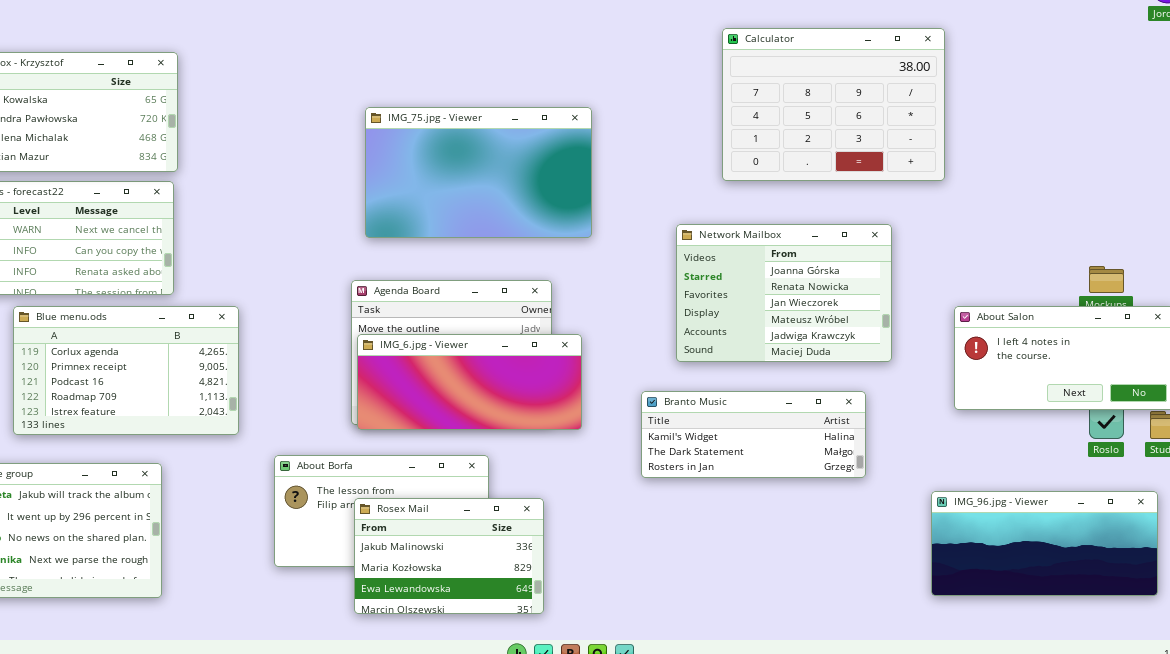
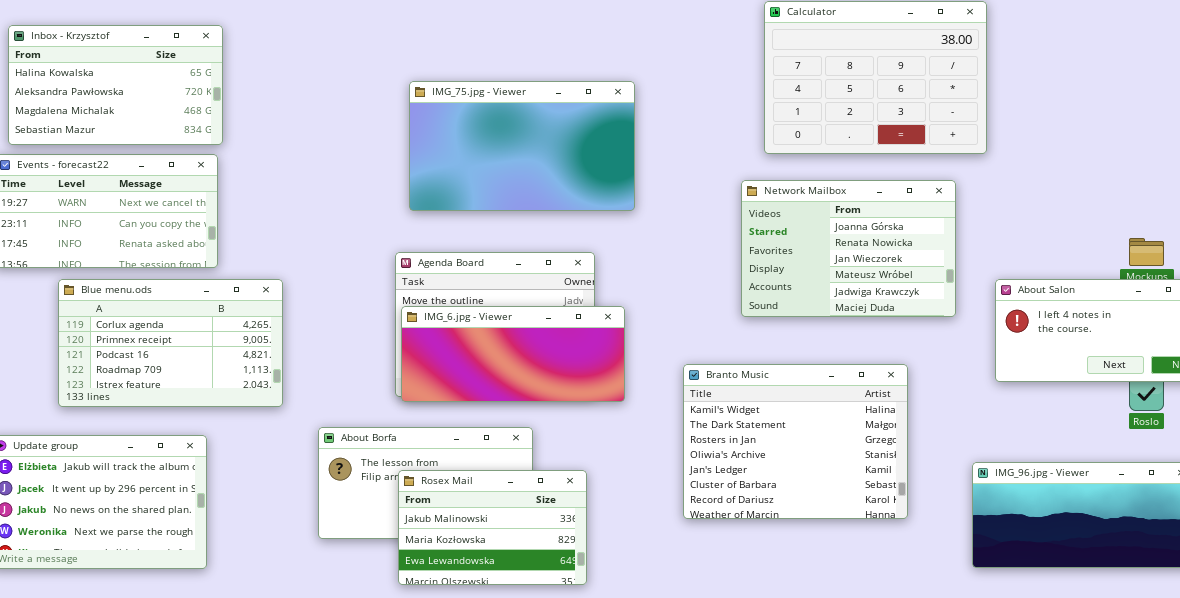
Network Mailbox: [676,224,892,362] -> [741,180,956,317], moved
Branto Music: [641,391,866,478] -> [683,364,908,519], resized

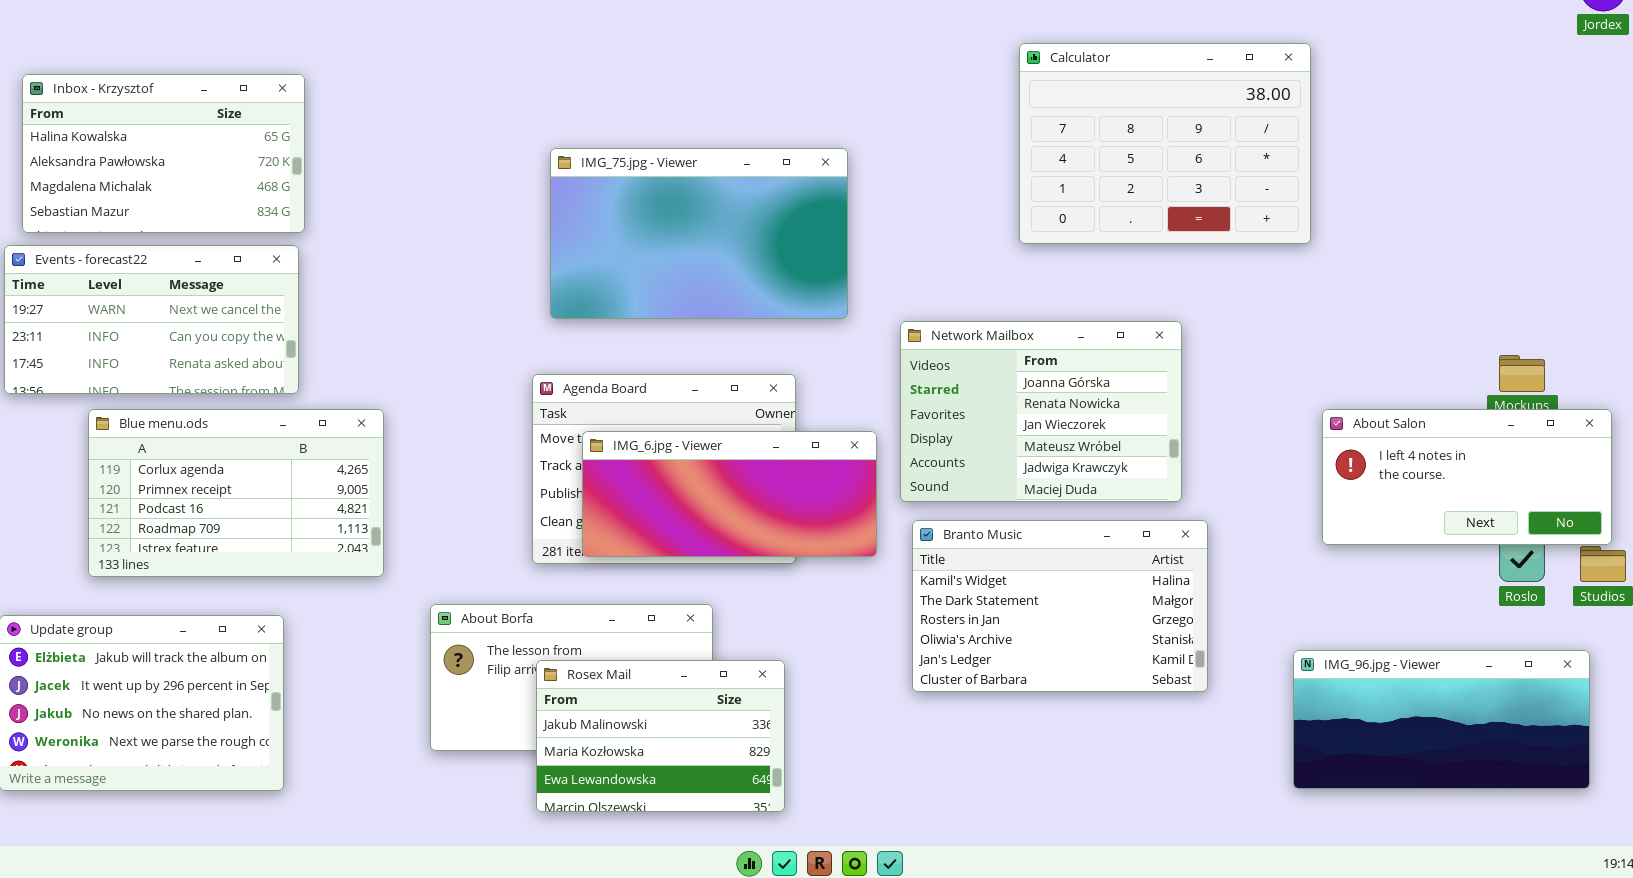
Network Mailbox: [741,180,956,317] -> [900,321,1182,502], moved
IMG_6.jpg - Viewer: [401,306,625,402] -> [582,431,877,557], moved
Branto Music: [683,364,908,519] -> [912,520,1208,692], resized

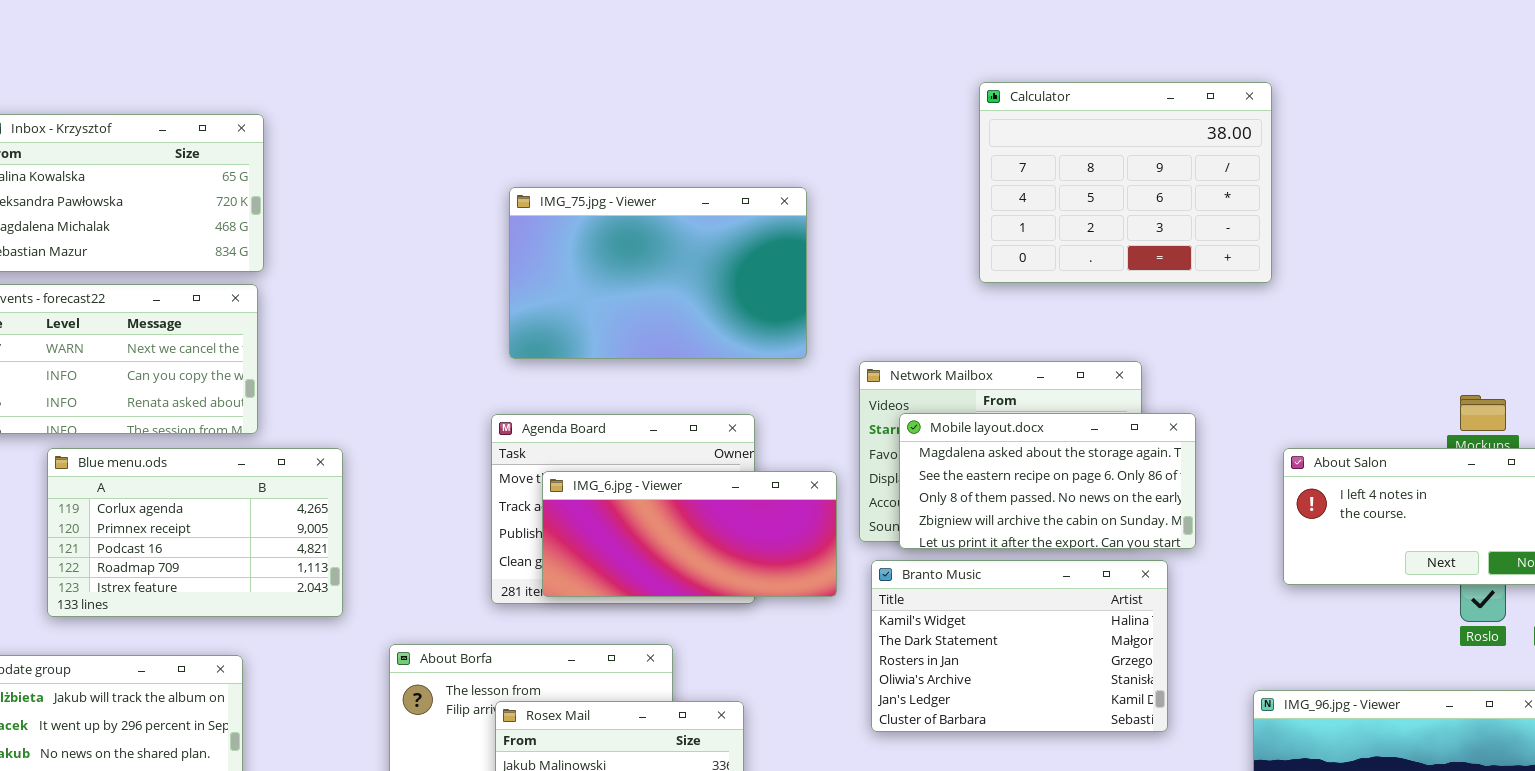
Mobile layout.docx: none -> [899,413,1196,549], opened

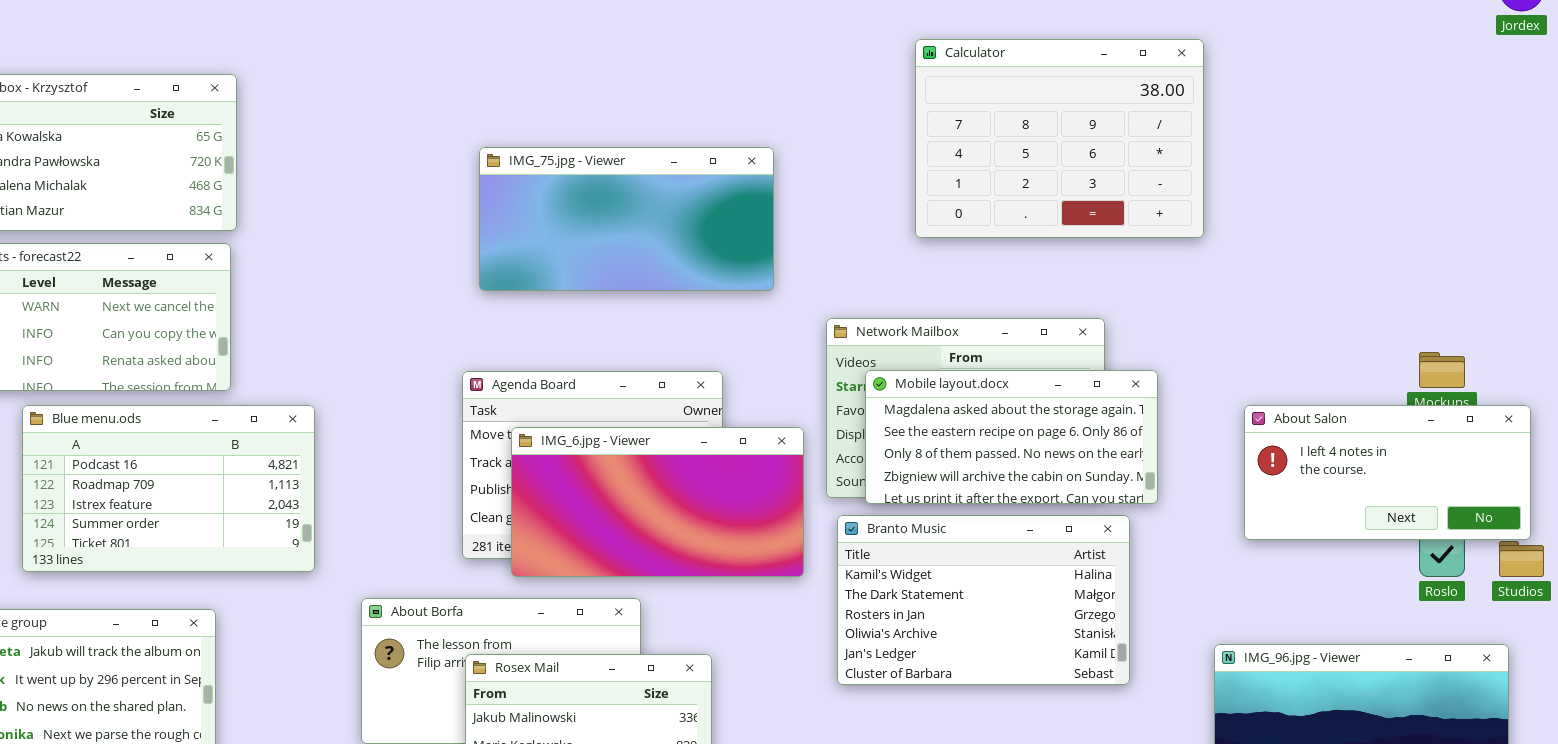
Calculator: [979,82,1272,283] -> [915,39,1204,238], moved
IMG_75.jpg - Viewer: [509,187,807,359] -> [479,147,774,291], resized
Blue menu.ods: [47,448,343,617] -> [22,405,315,572], scrolled down 2 rows
IMG_6.jpg - Viewer: [542,471,837,597] -> [511,427,804,577], resized

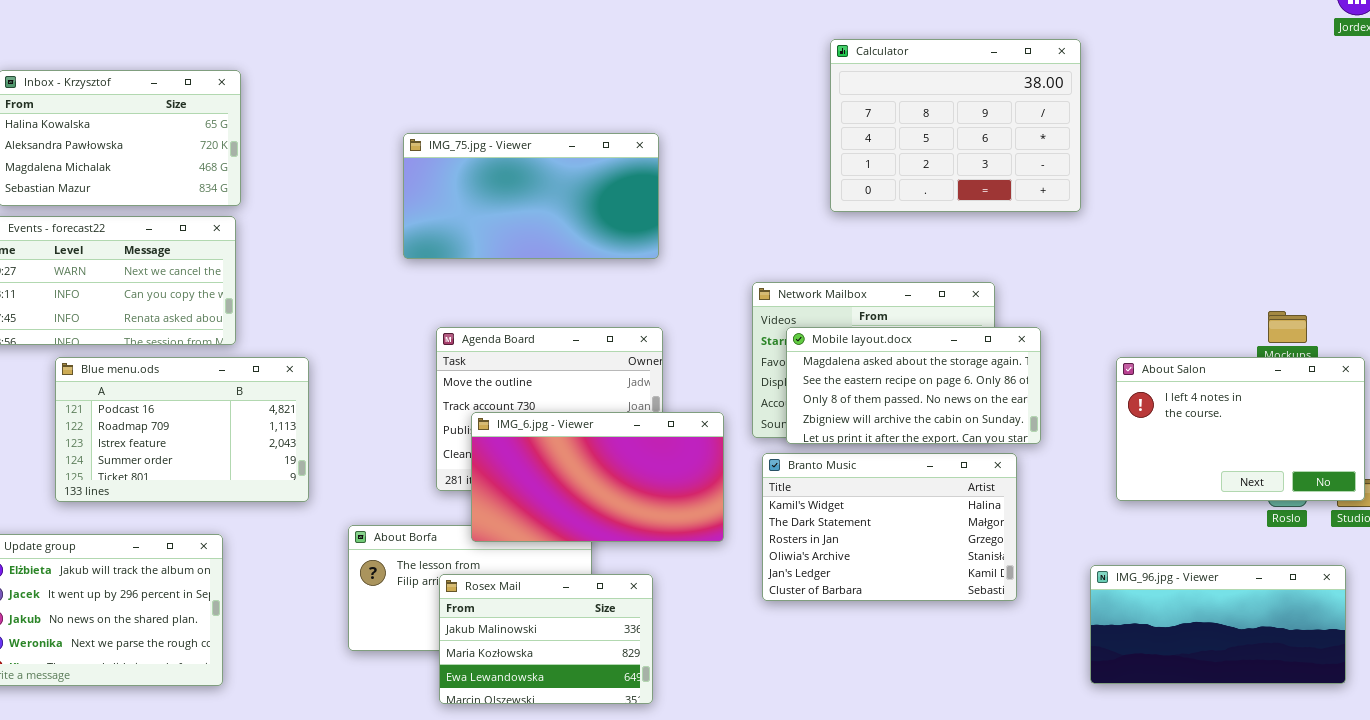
IMG_75.jpg - Viewer: [479,147,774,291] -> [403,133,659,259], moved
About Salon: [1244,405,1531,540] -> [1116,357,1365,501], resized
IMG_6.jpg - Viewer: [511,427,804,577] -> [471,412,724,542], moved

